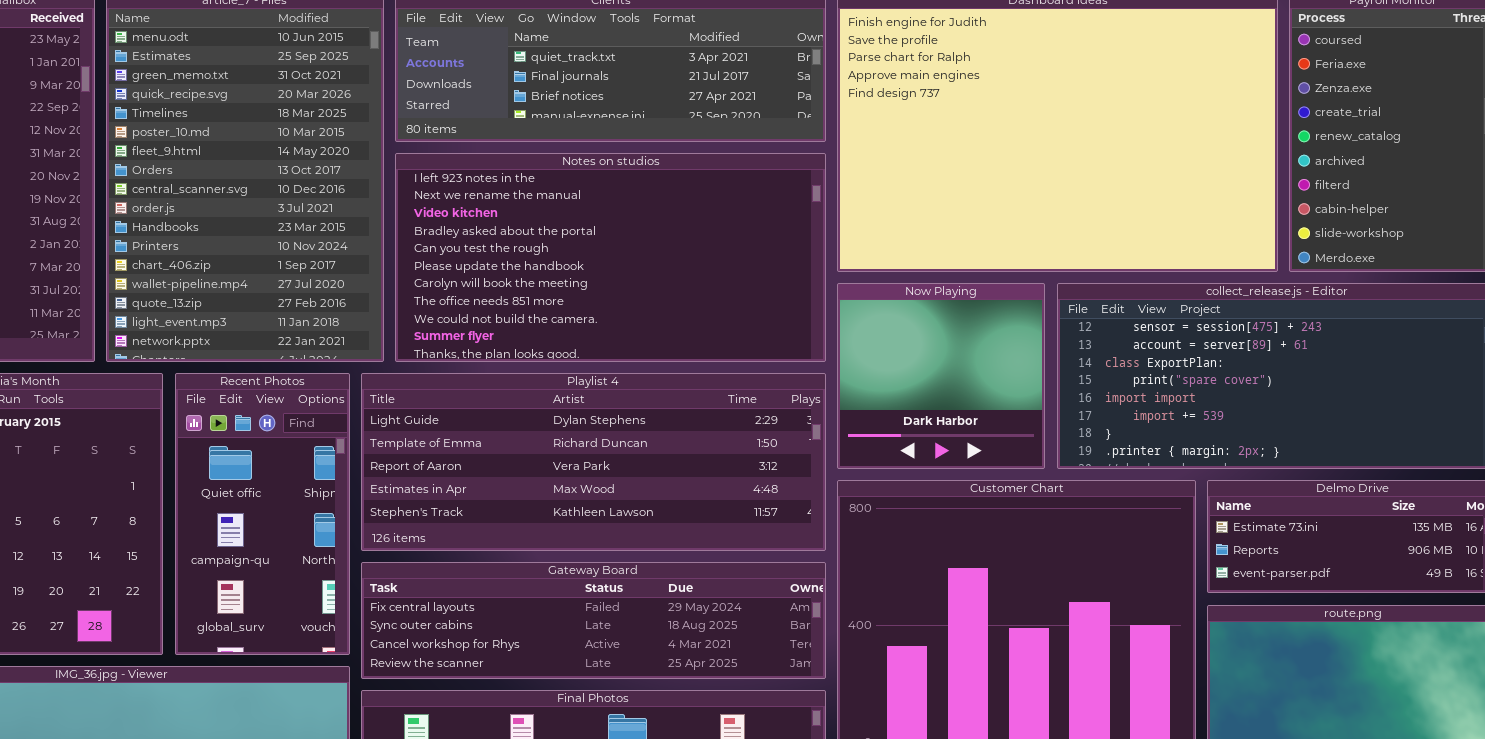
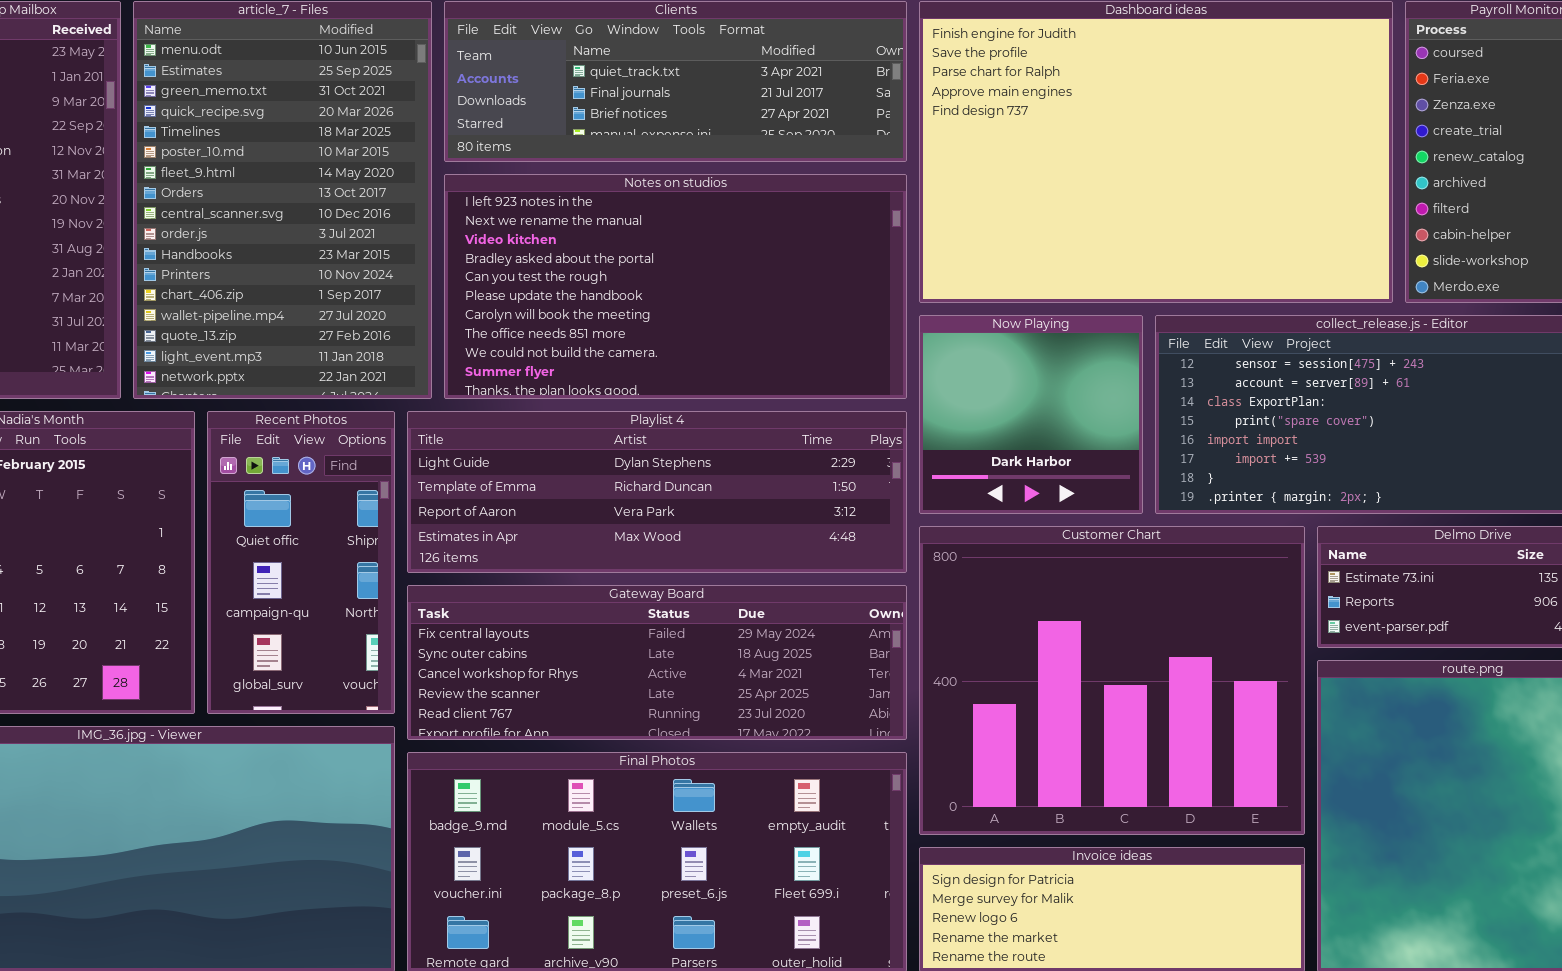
Playlist 4: [361,373,826,551] -> [407,411,907,573], resized
Gateway Board: [361,562,826,679] -> [407,585,907,740], resized

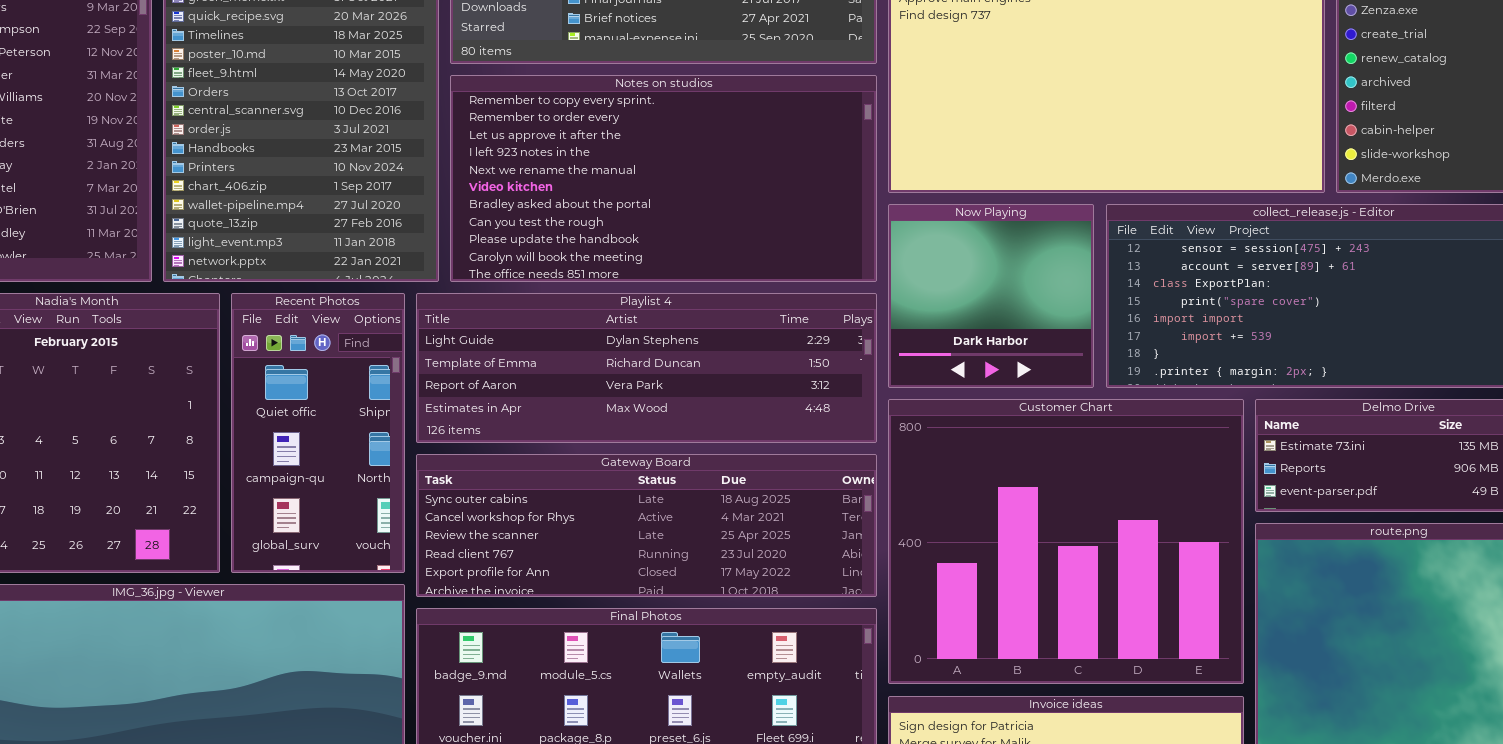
Notes on studios: [444,174,907,399] -> [450,75,877,282], scrolled up 3 rows
Gateway Board: [407,585,907,740] -> [416,454,877,597], scrolled down 1 row

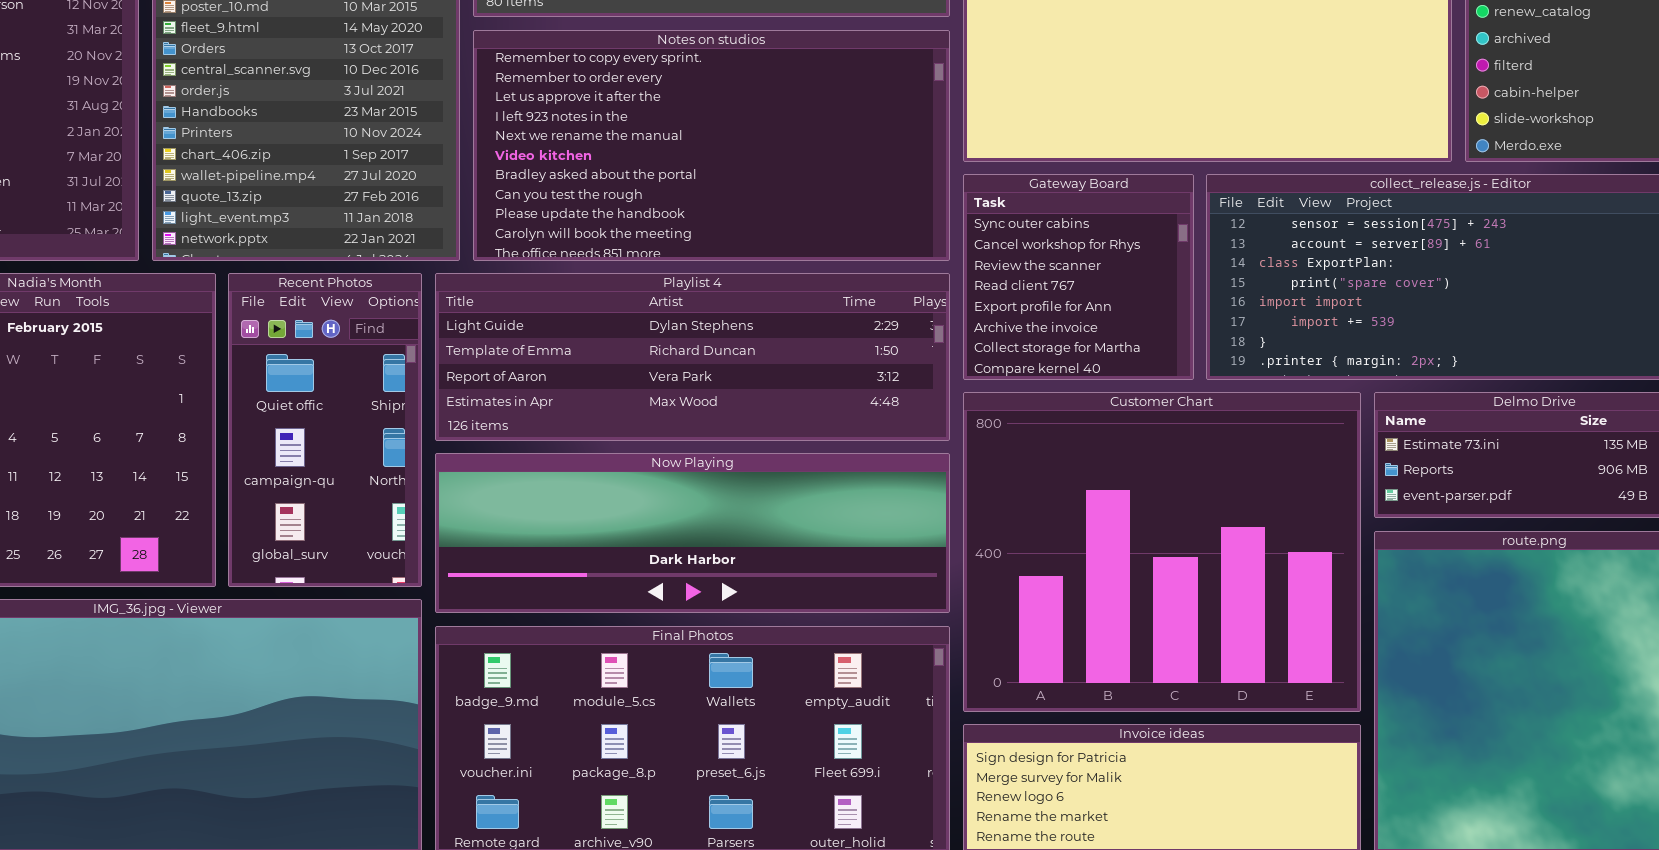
Now Playing: [888,204,1094,388] -> [435,453,950,613], moved, resized
Gateway Board: [416,454,877,597] -> [963,174,1194,380], moved, resized

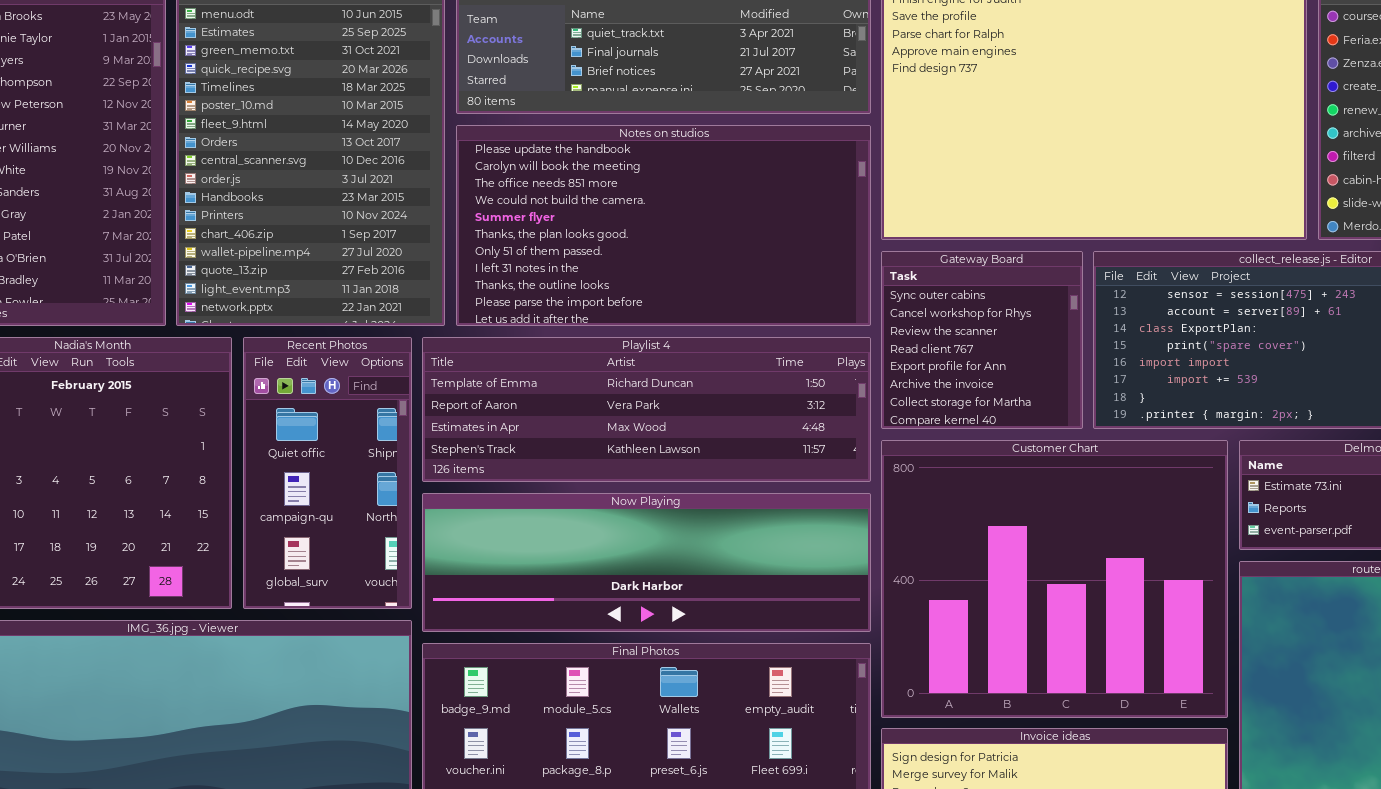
Notes on studios: [473,30,950,261] -> [456,125,871,326], scrolled down 8 rows
Playlist 4: [435,273,950,441] -> [422,337,871,482], scrolled down 1 row

